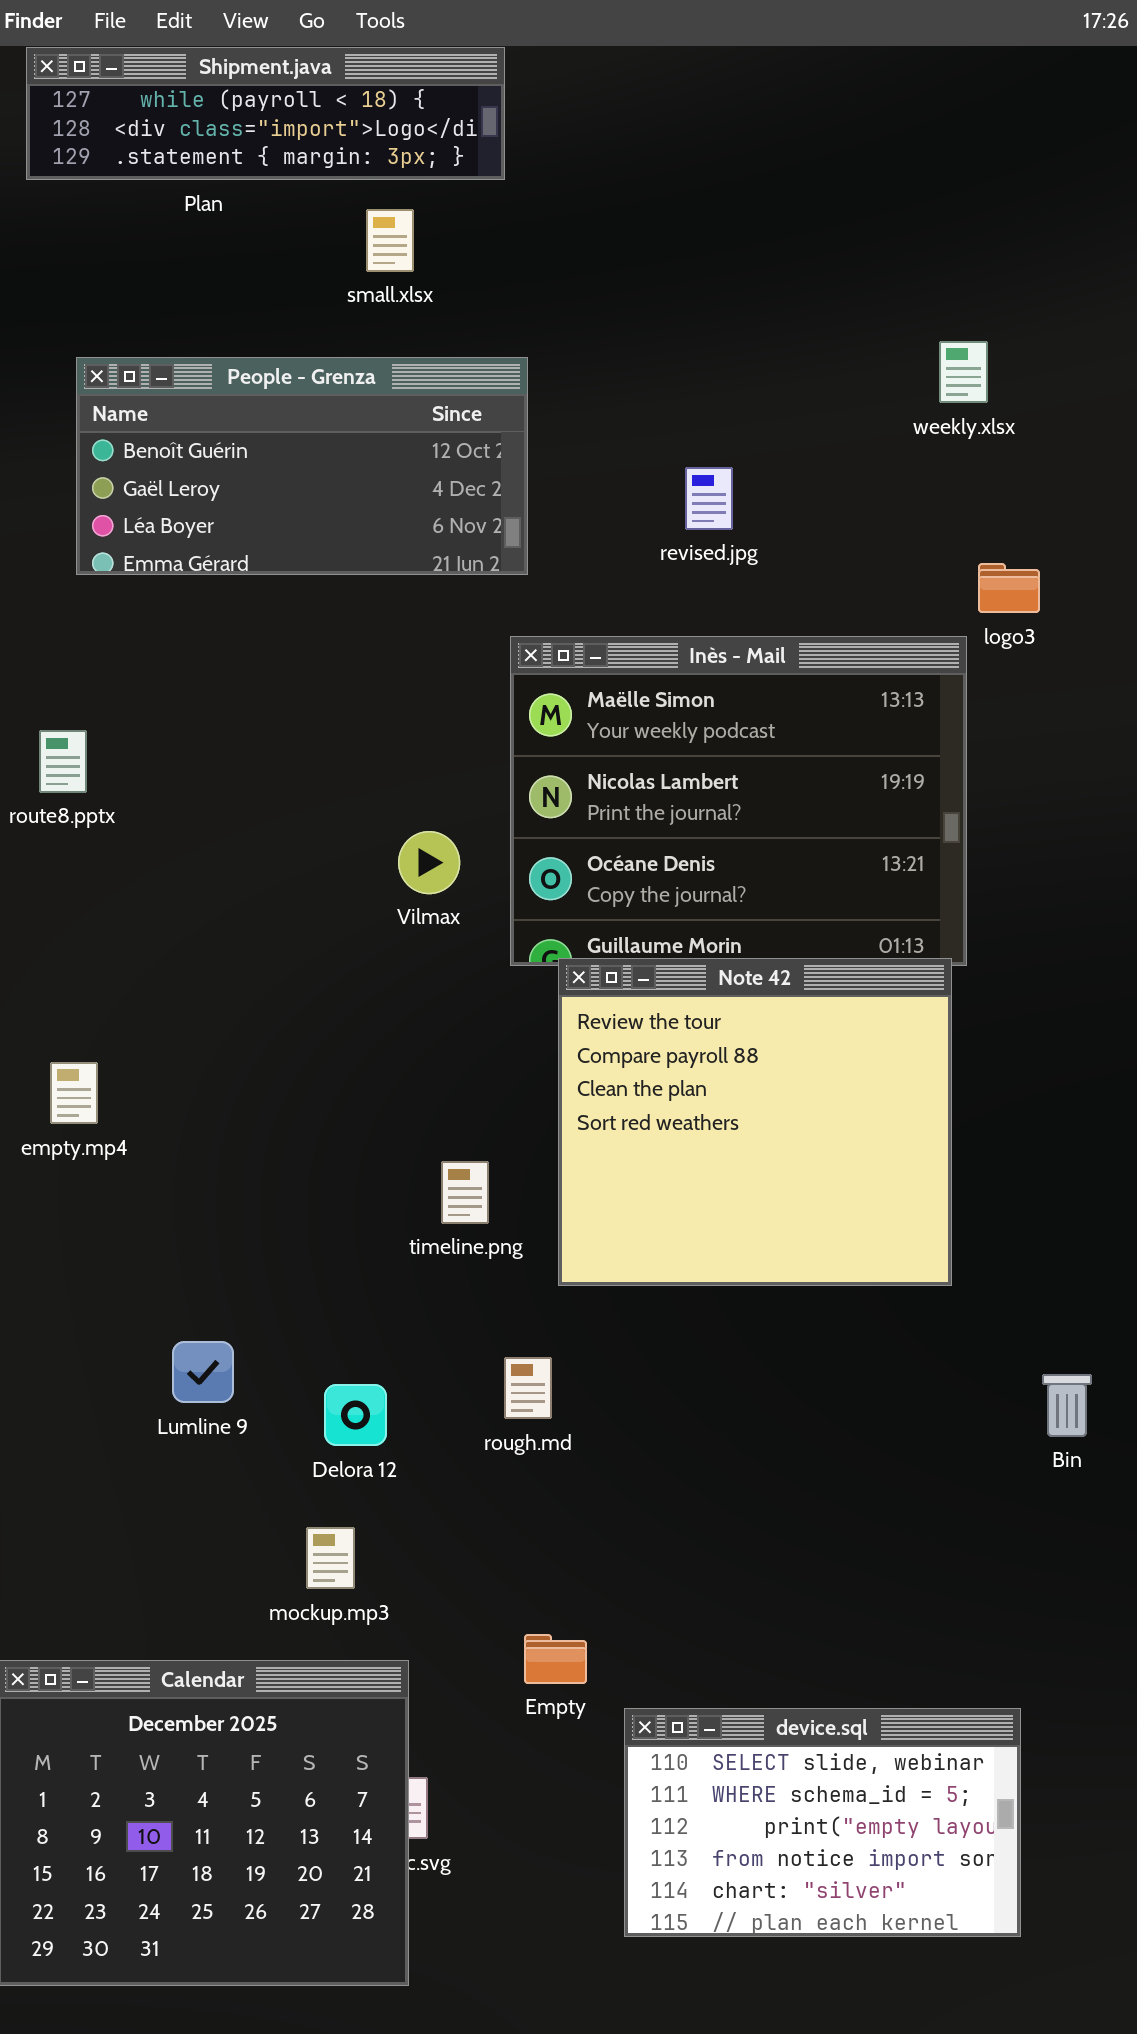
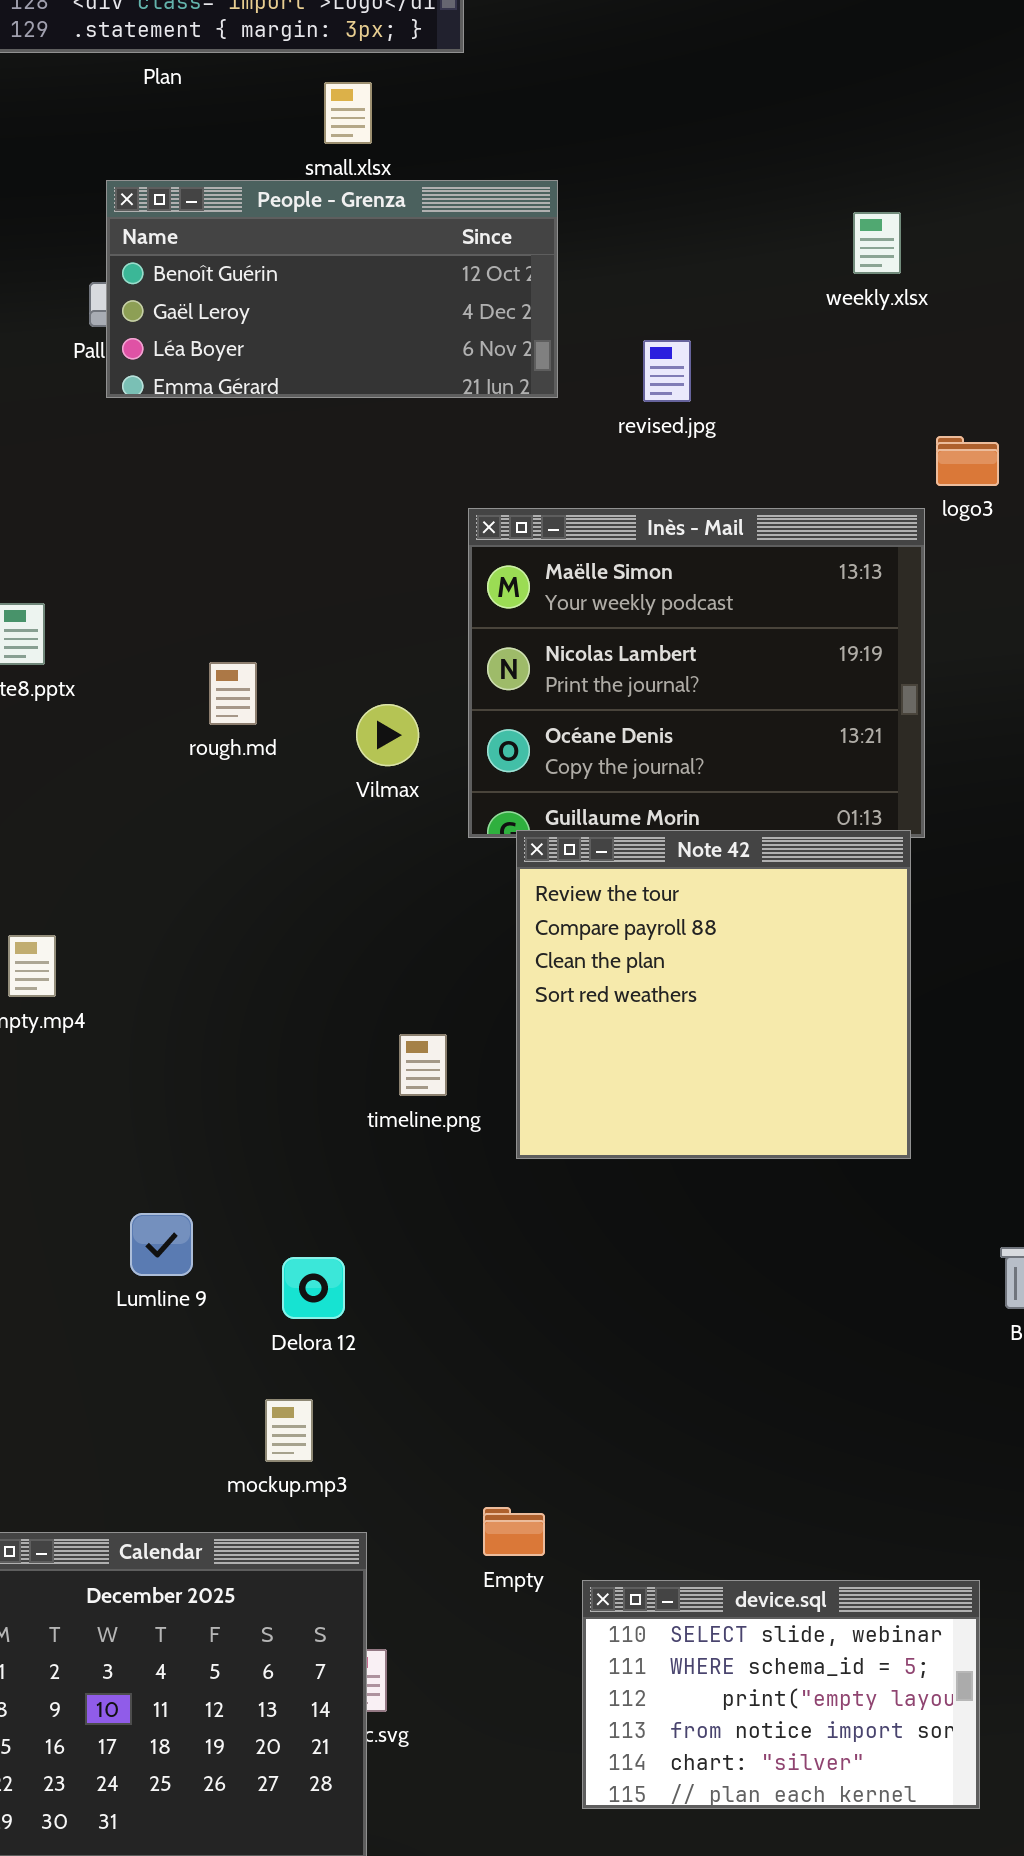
weekly.xlsx: [939,341,988,403] -> [853,212,901,274], moved
People - Grenza: [76,357,528,575] -> [106,180,558,398], moved
rough.md: [504,1357,552,1419] -> [209,662,257,725], moved

